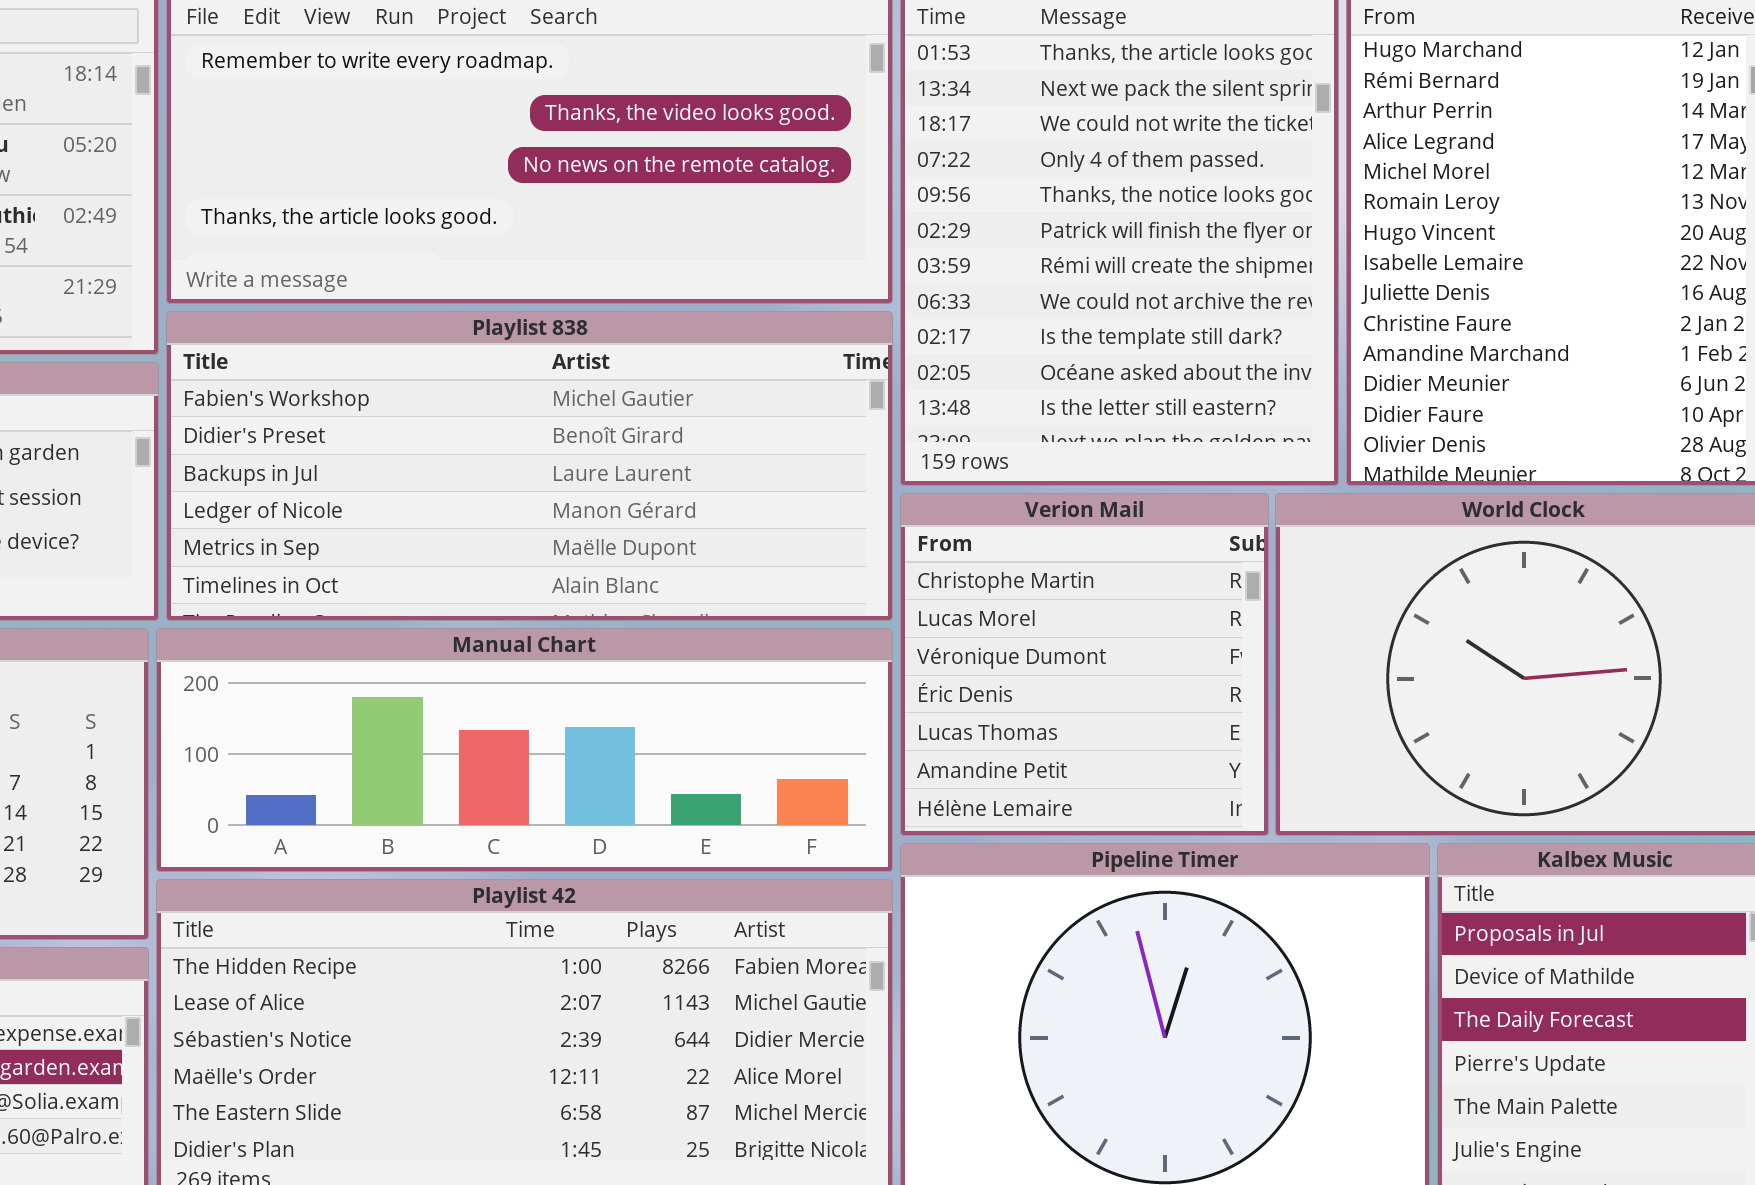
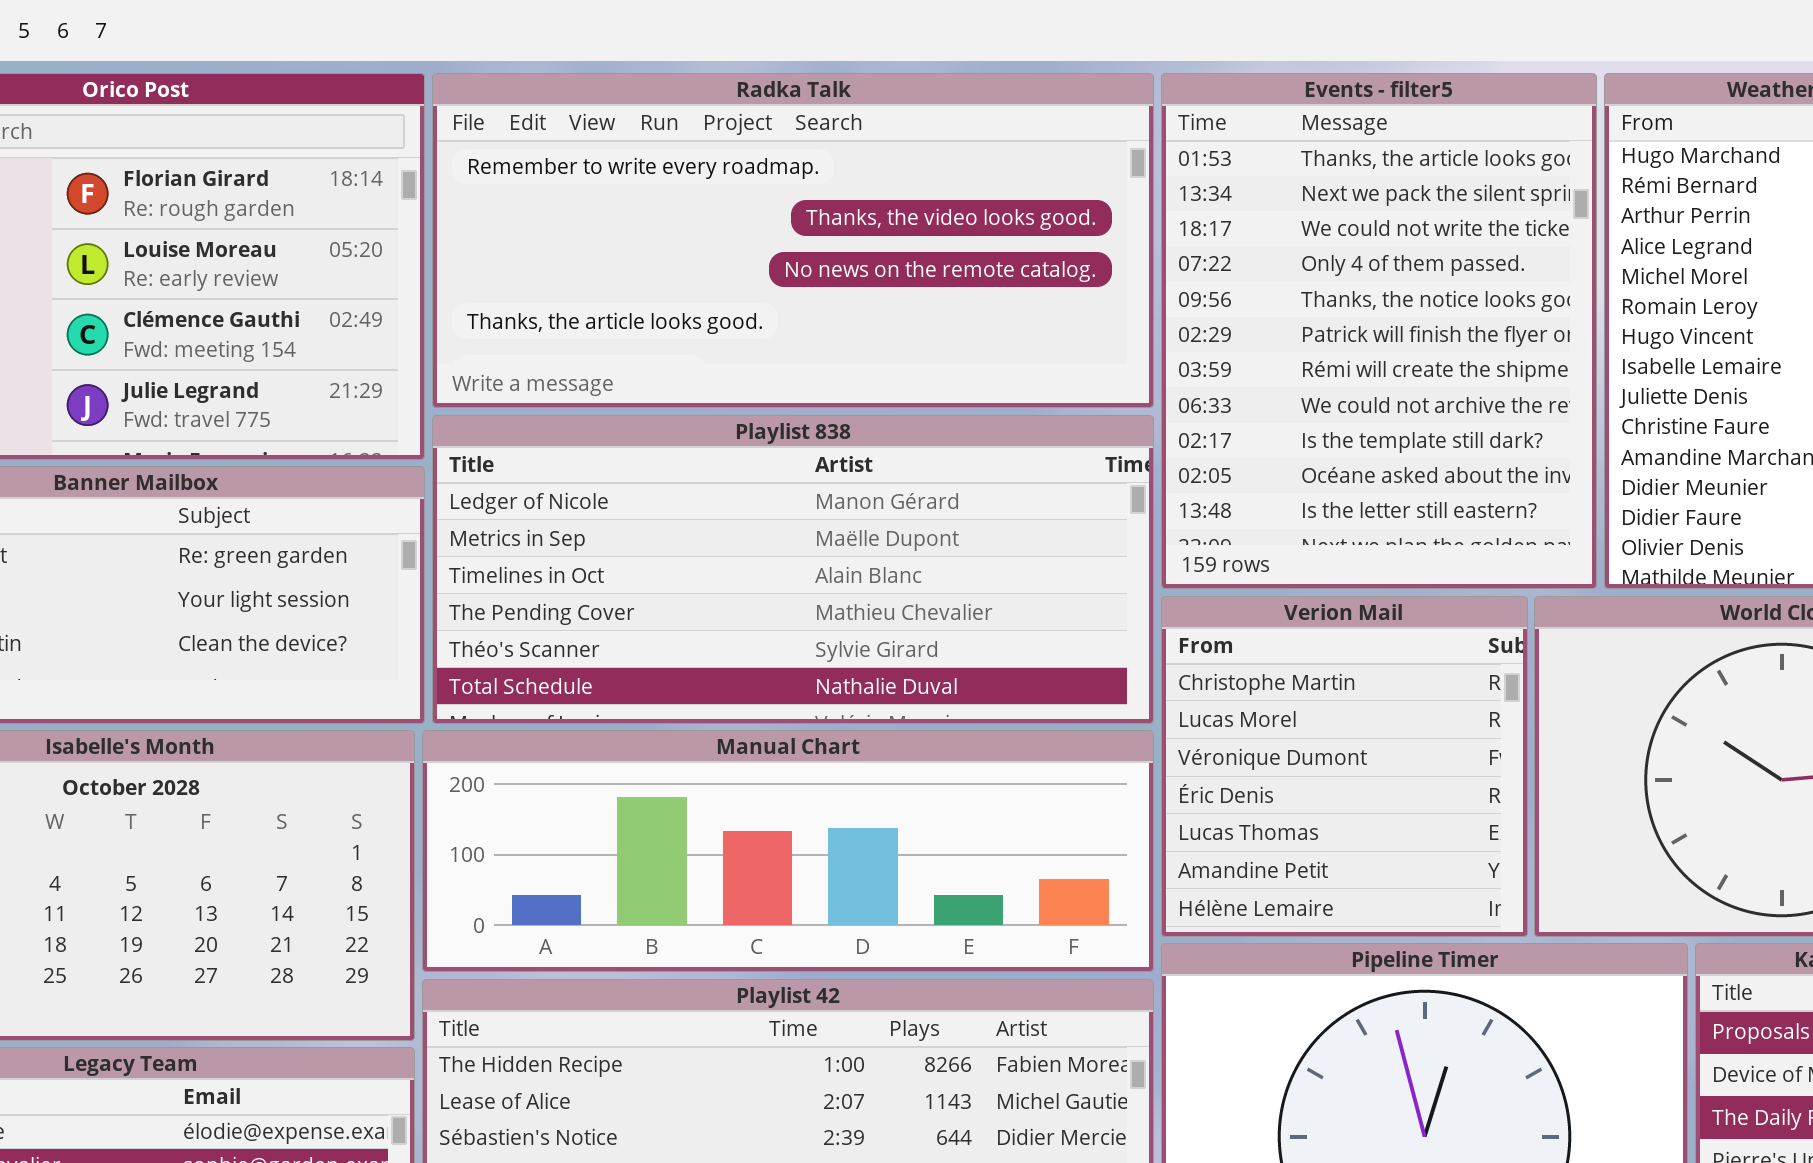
Playlist 838: [166,311,893,621] -> [432,415,1154,724], scrolled down 3 rows

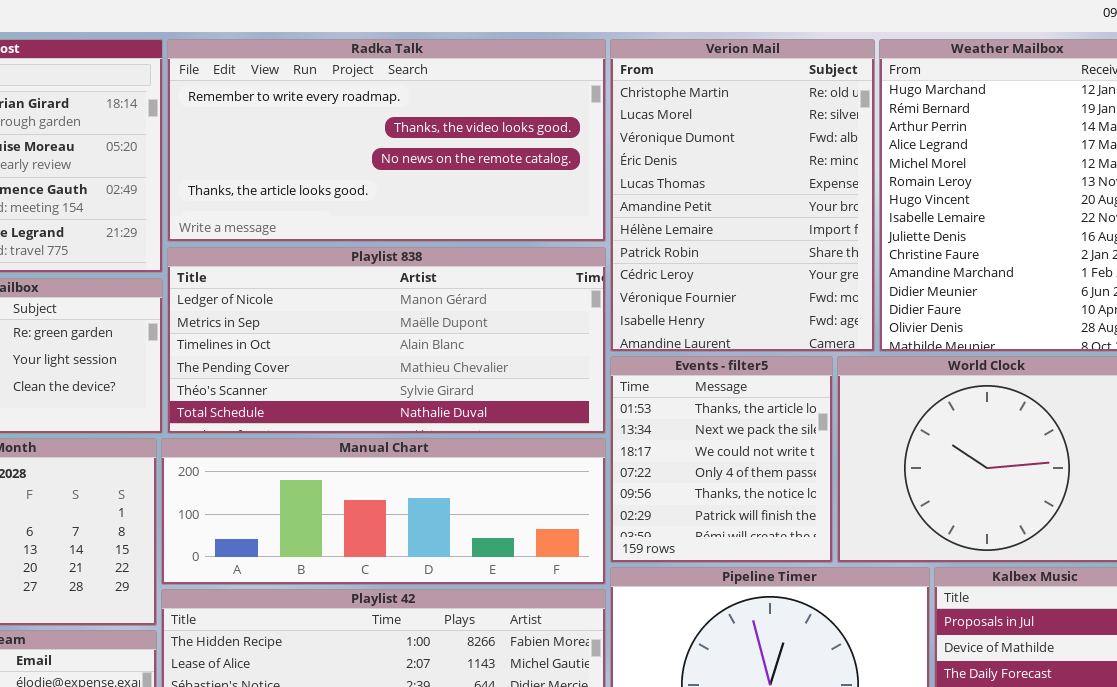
Events - filter5: [1161,73,1597,589] -> [610,356,833,563], moved, resized
Verion Mail: [1161,596,1528,937] -> [610,39,875,352], moved, resized

